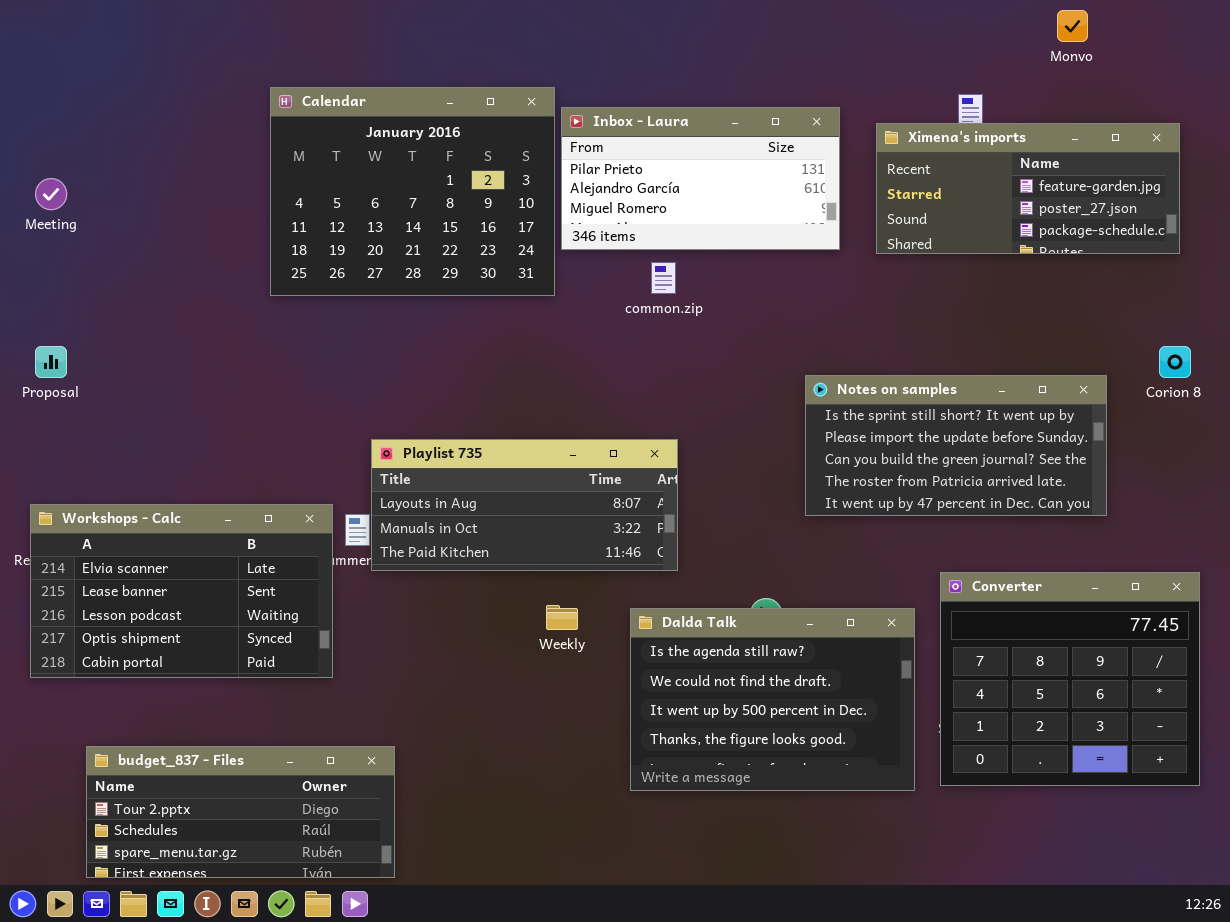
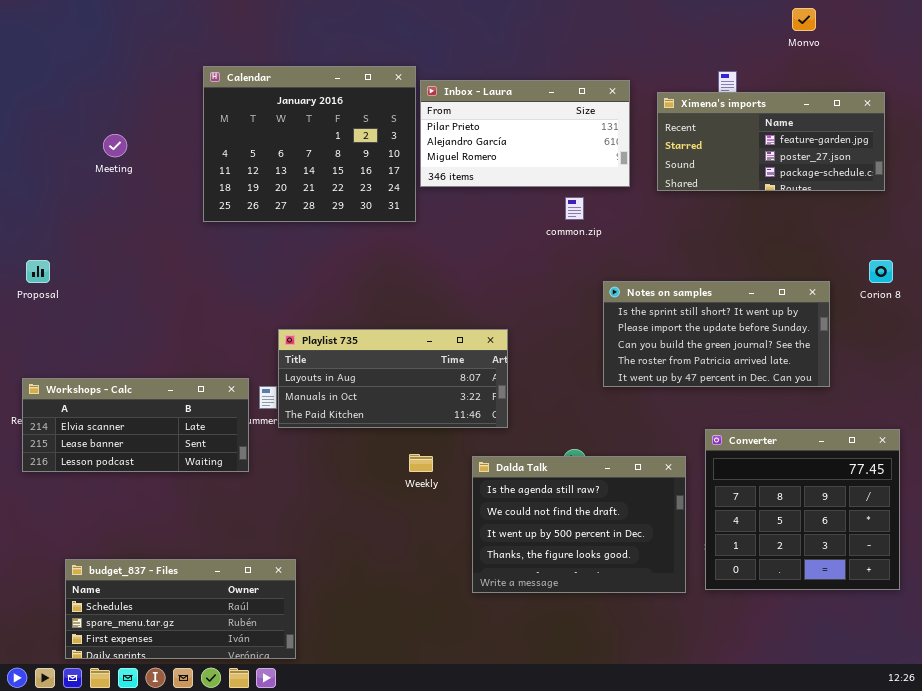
Meeting: [35,178,67,210] -> [103,134,127,157], moved
common.zip: [651,262,676,294] -> [565,197,584,220], moved
Workshops - Calc: [30,504,333,678] -> [22,378,249,472], resized
budget_837 - Files: [86,746,395,878] -> [65,559,296,659], scrolled down 1 row

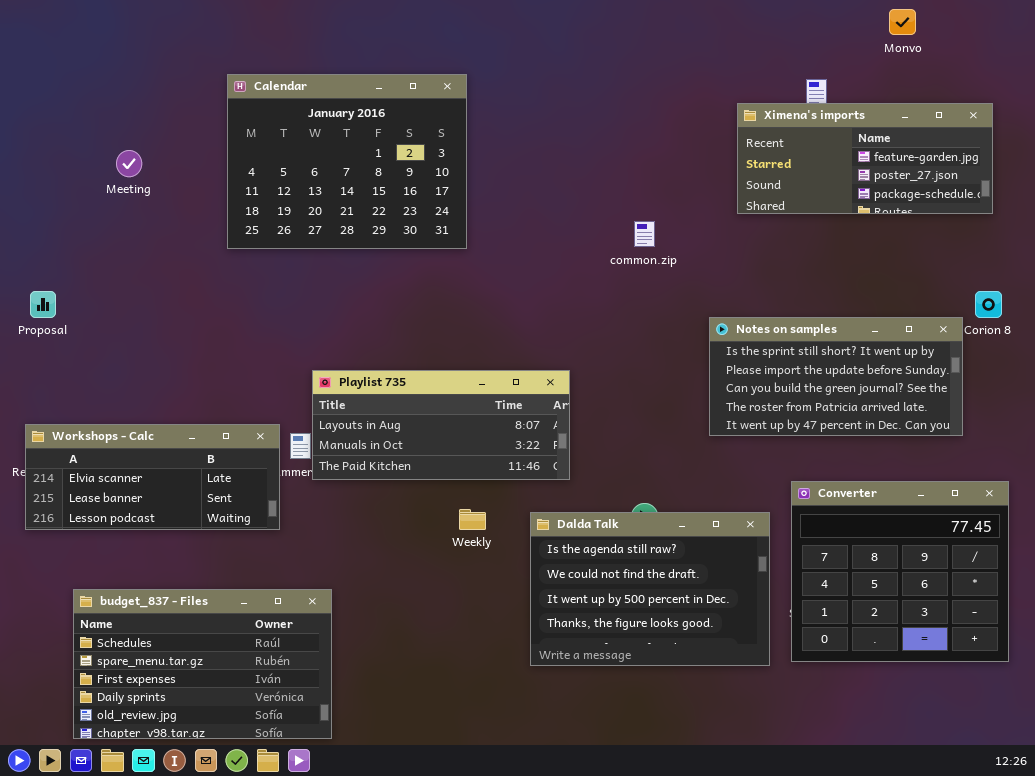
Inbox - Laura: [420,80,630,187] -> none, closed
Notes on samples: [603,281,830,387] -> [709,317,963,436], moved
budget_837 - Files: [65,559,296,659] -> [73,589,332,739], resized

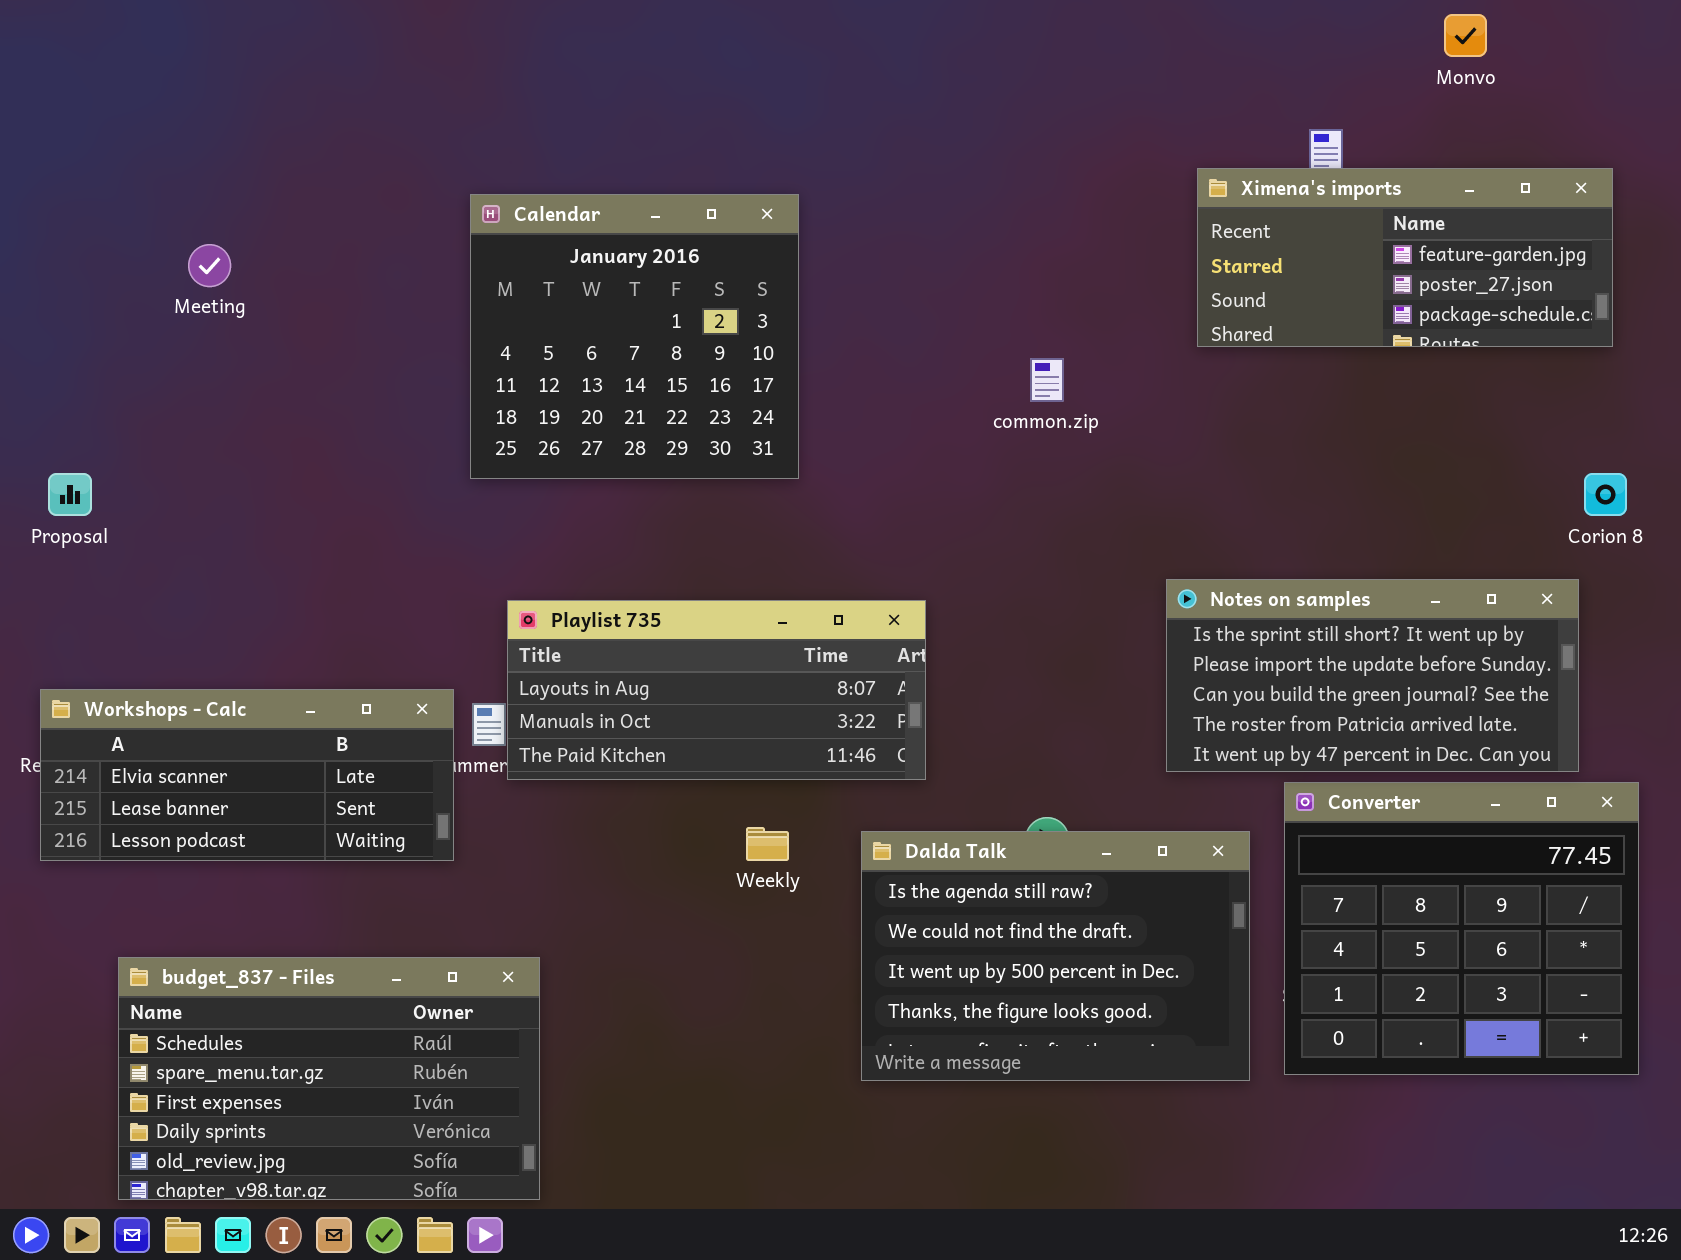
Calendar: [227,74,467,249] -> [470,194,799,479], moved, resized
Notes on samples: [709,317,963,436] -> [1166,579,1579,772], moved

